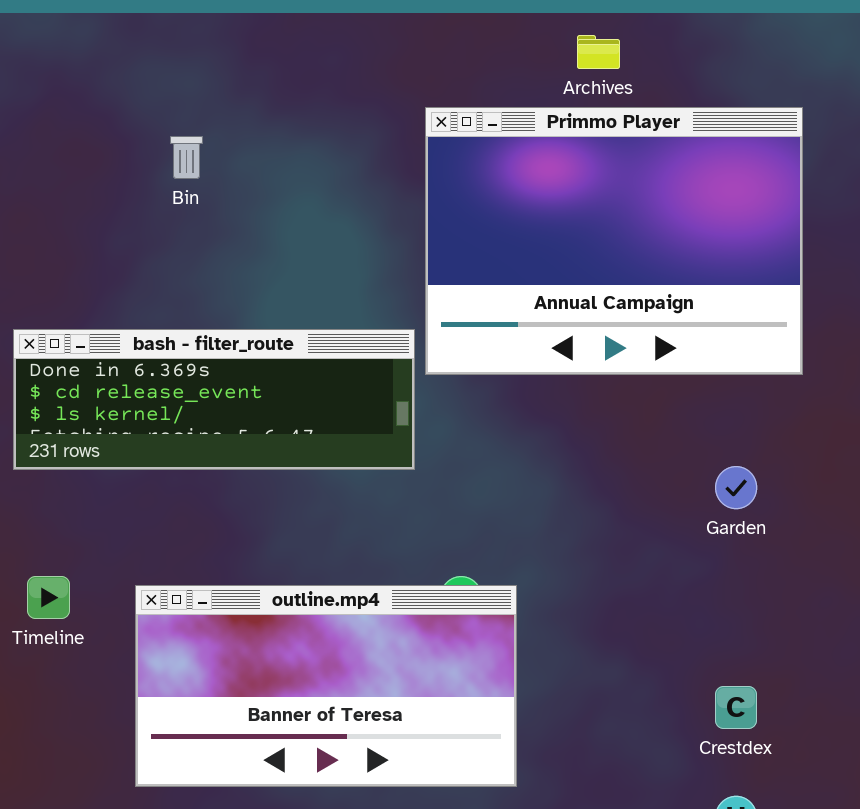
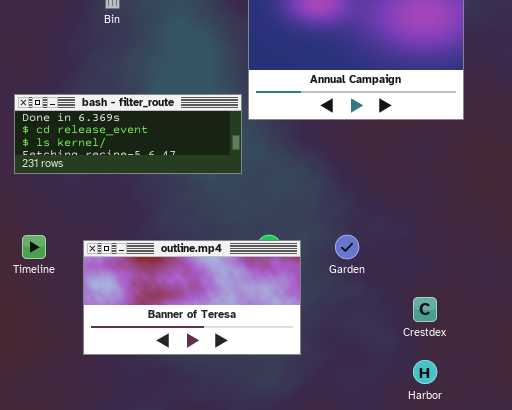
Garden: [715,466,757,509] -> [335,235,359,259], moved

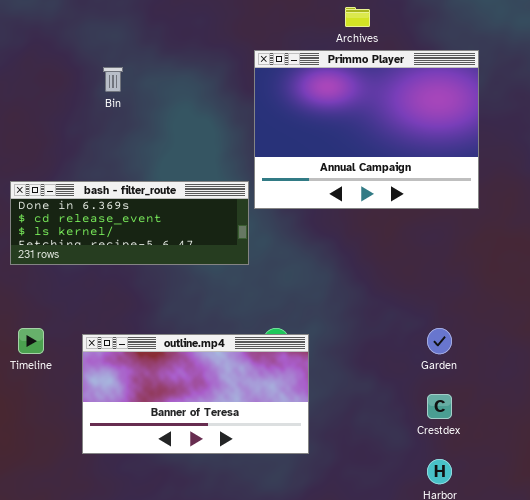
Garden: [335,235,359,259] -> [427,328,452,354], moved

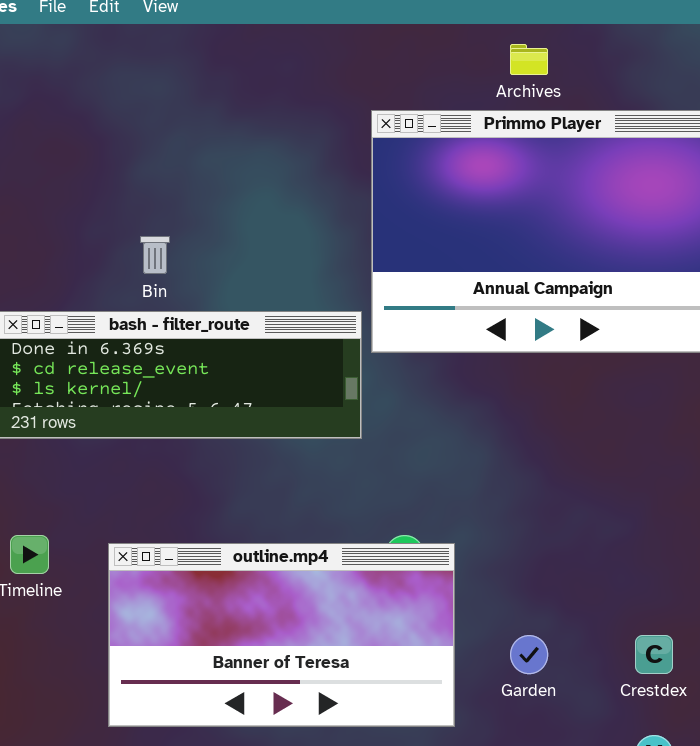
Bin: [103,67,123,92] -> [140,236,170,274], moved
Garden: [427,328,452,354] -> [510,635,548,674], moved

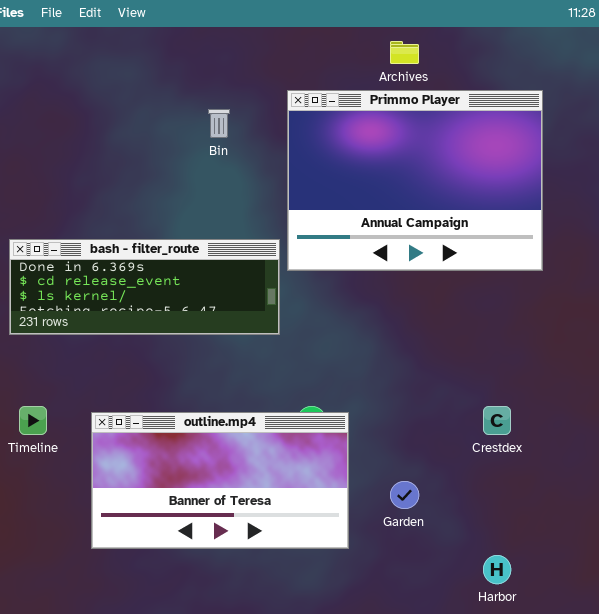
Bin: [140,236,170,274] -> [208,109,230,138], moved
Crestdex: [635,635,673,674] -> [483,406,511,435], moved

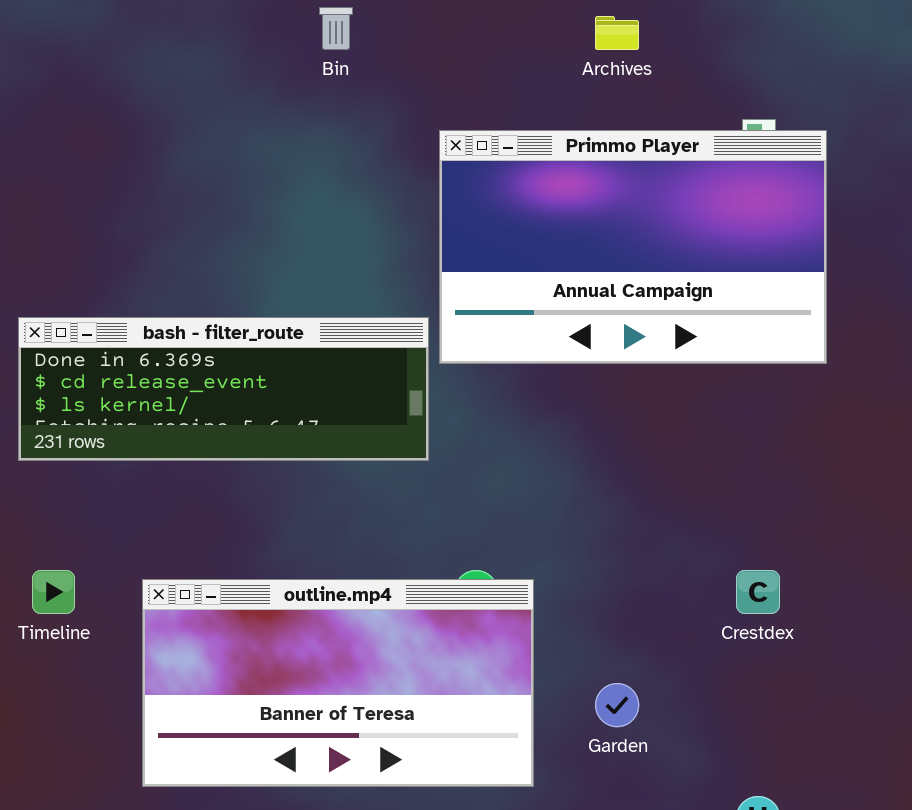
Primmo Player: [287,90,543,271] -> [439,130,827,364], resized
Bin: [208,109,230,138] -> [319,7,353,50], moved

